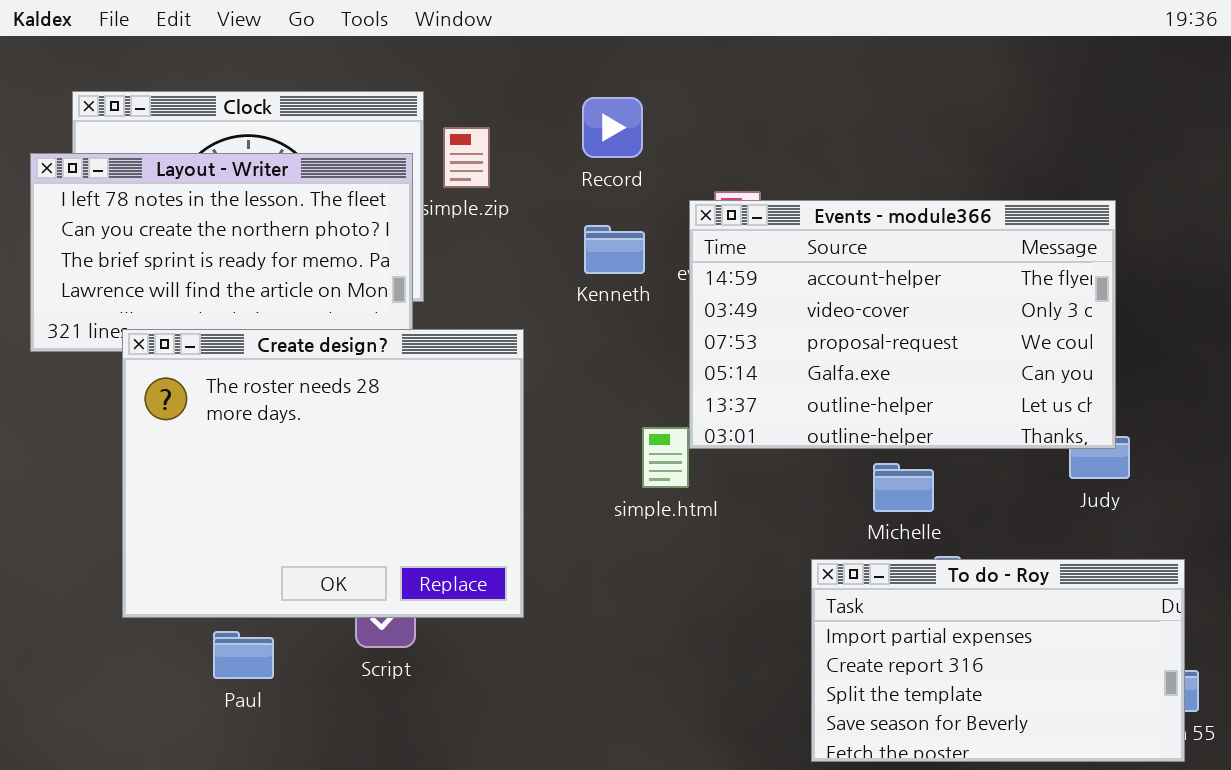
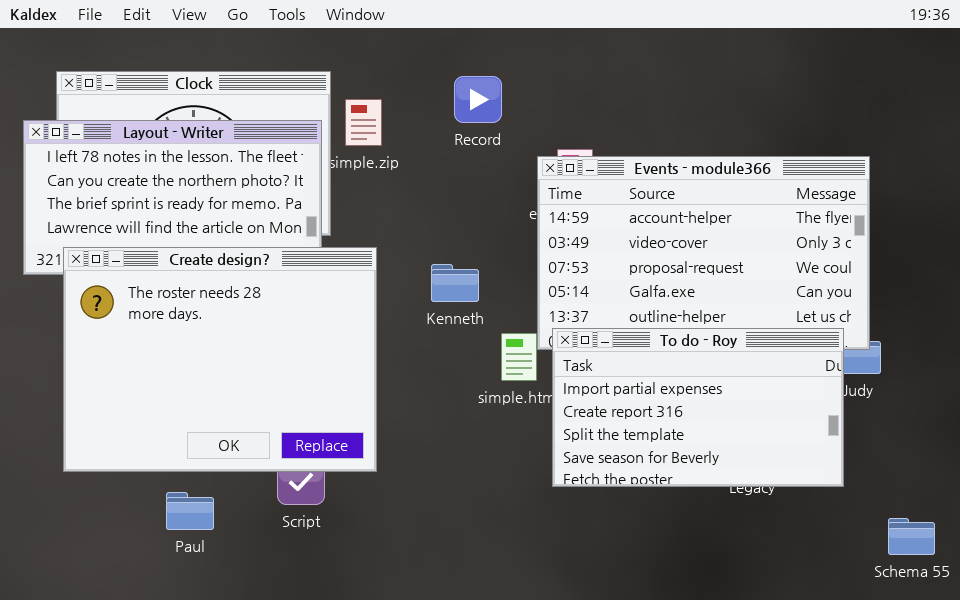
Kenneth: [584,225,645,274] -> [431,264,479,302], moved
Create design?: [122,329,524,618] -> [63,247,377,472], moved
To do - Roy: [811,559,1185,762] -> [552,328,844,487], moved

